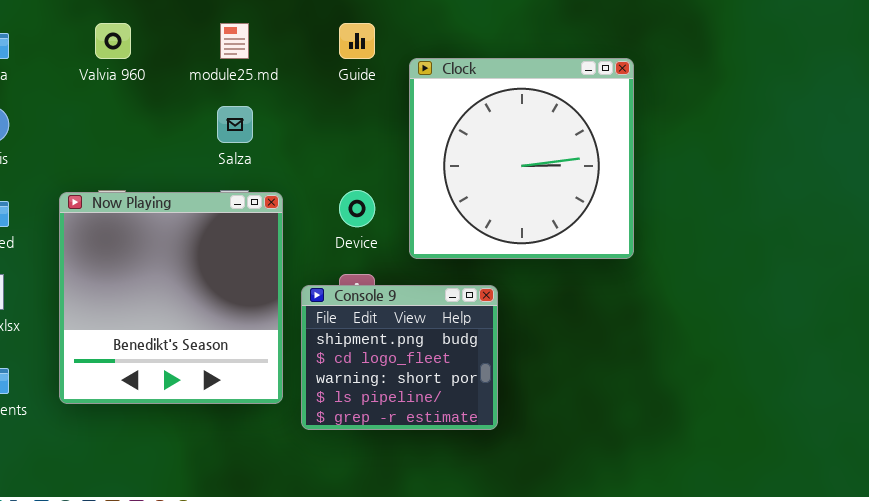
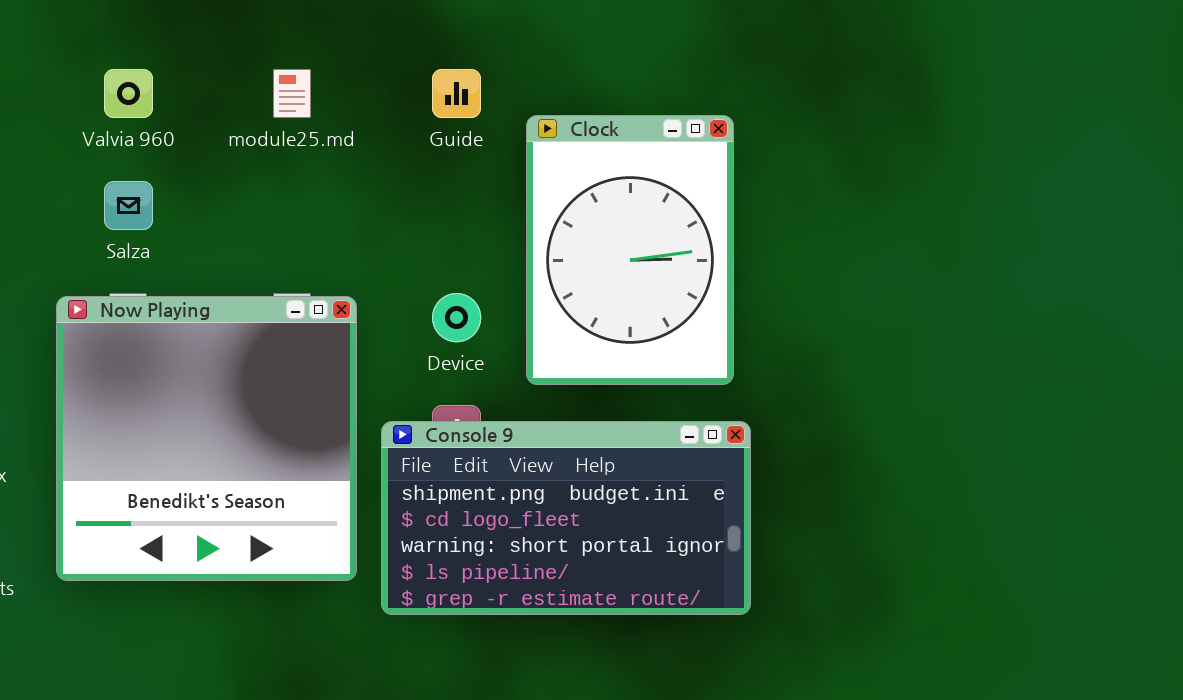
Clock: [409,58,634,259] -> [526,115,734,385], resized
Salza: [217,106,253,143] -> [104,181,153,230], moved
Console 9: [301,285,498,430] -> [381,421,751,615], resized

